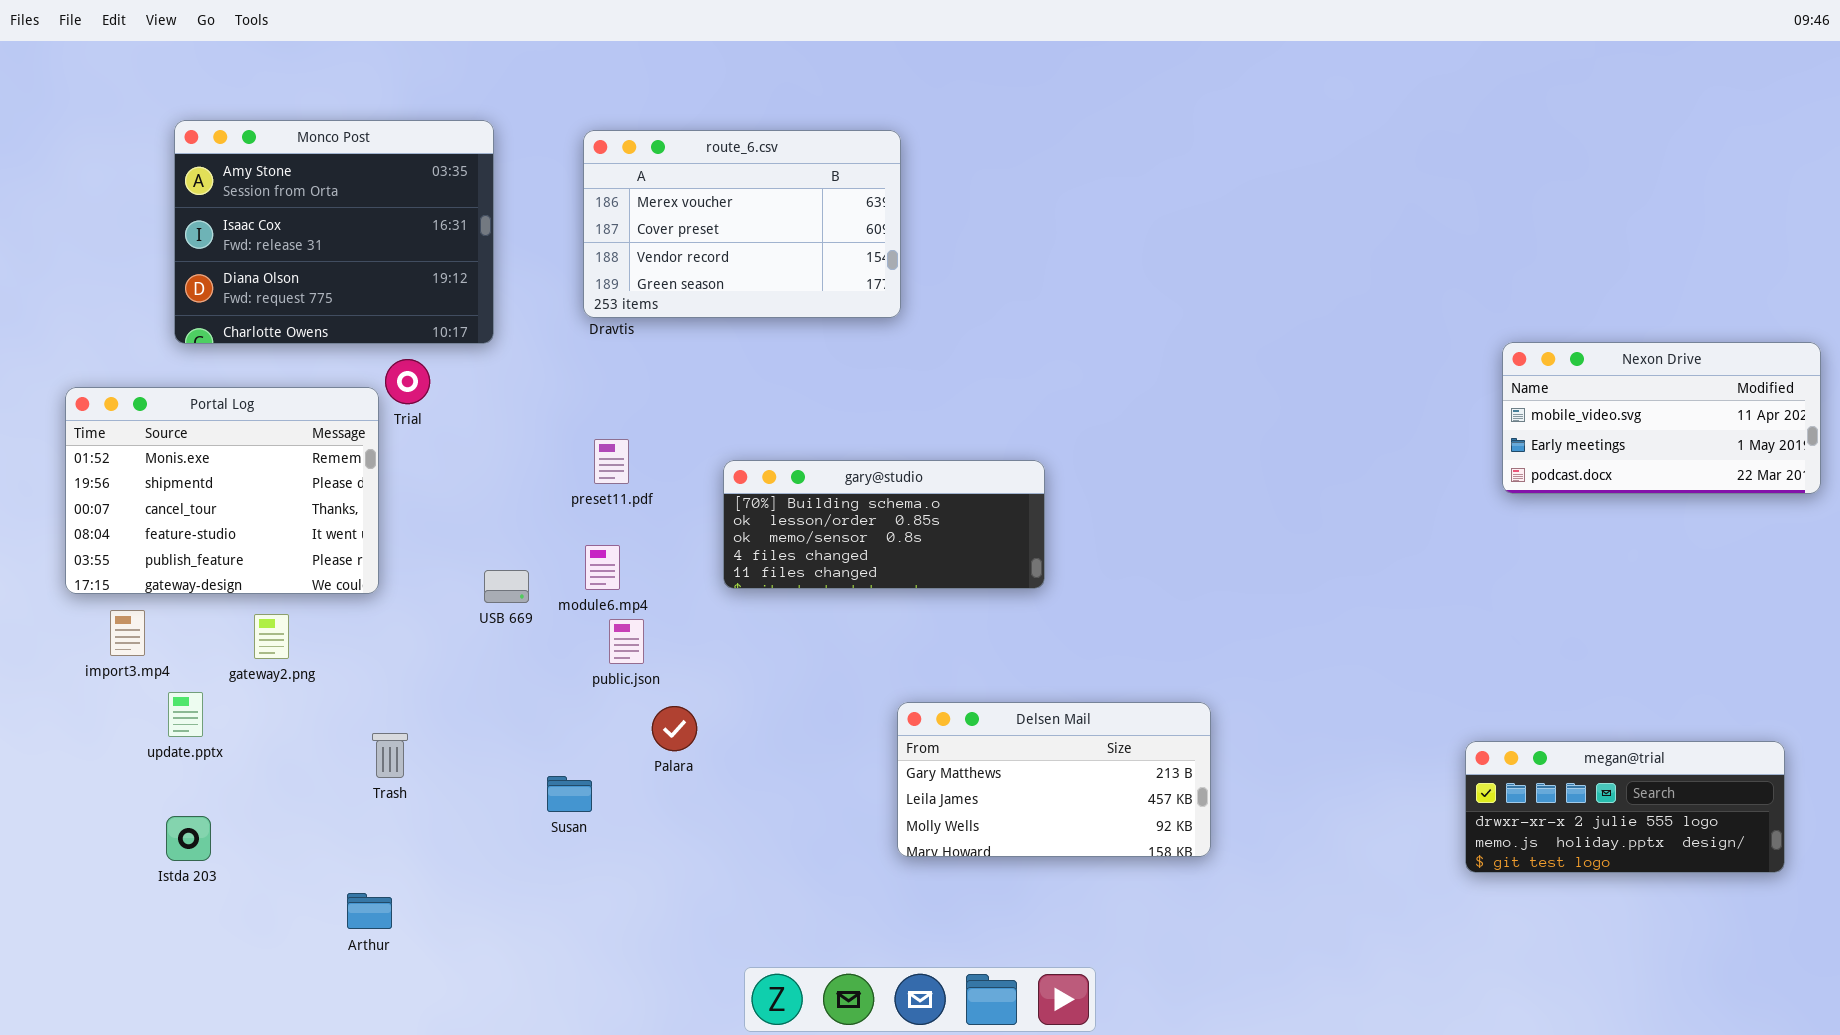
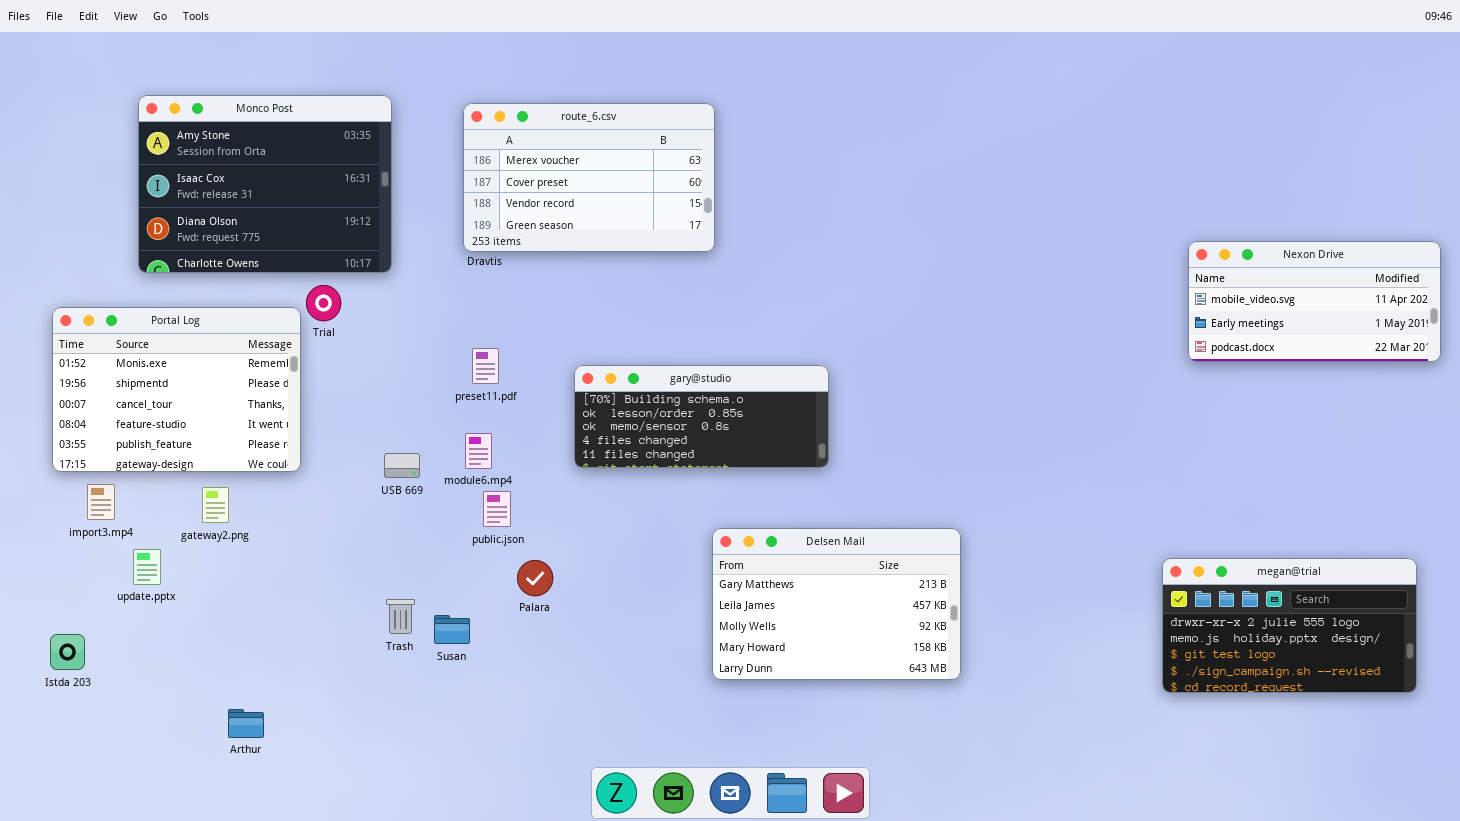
Nexon Drive: [1502,342,1821,494] -> [1188,241,1441,362], moved
Delsen Mail: [897,702,1211,857] -> [712,528,961,680], resized
Trash: [372,733,408,778] -> [386,599,415,634], moved
megan@trial: [1465,741,1785,873] -> [1162,558,1417,693], resized
Istda 203: [166,816,211,861] -> [50,634,85,670], moved
Arthur: [347,893,392,929] -> [228,709,264,738], moved

